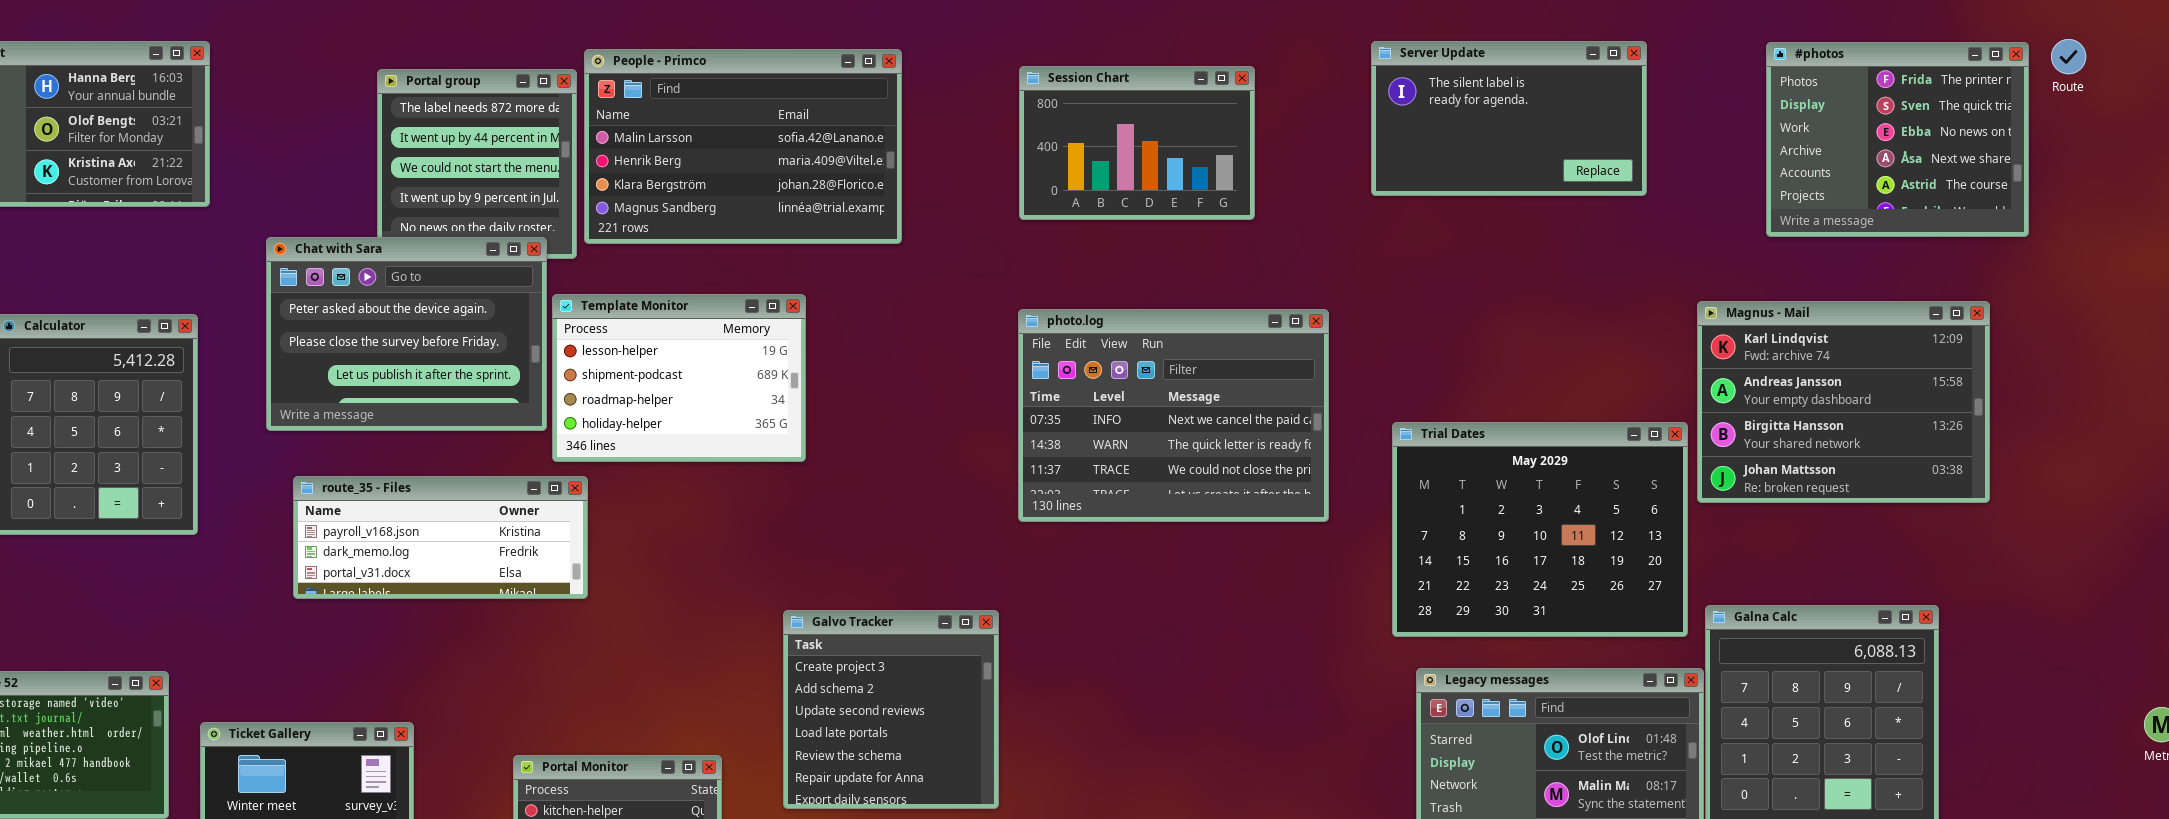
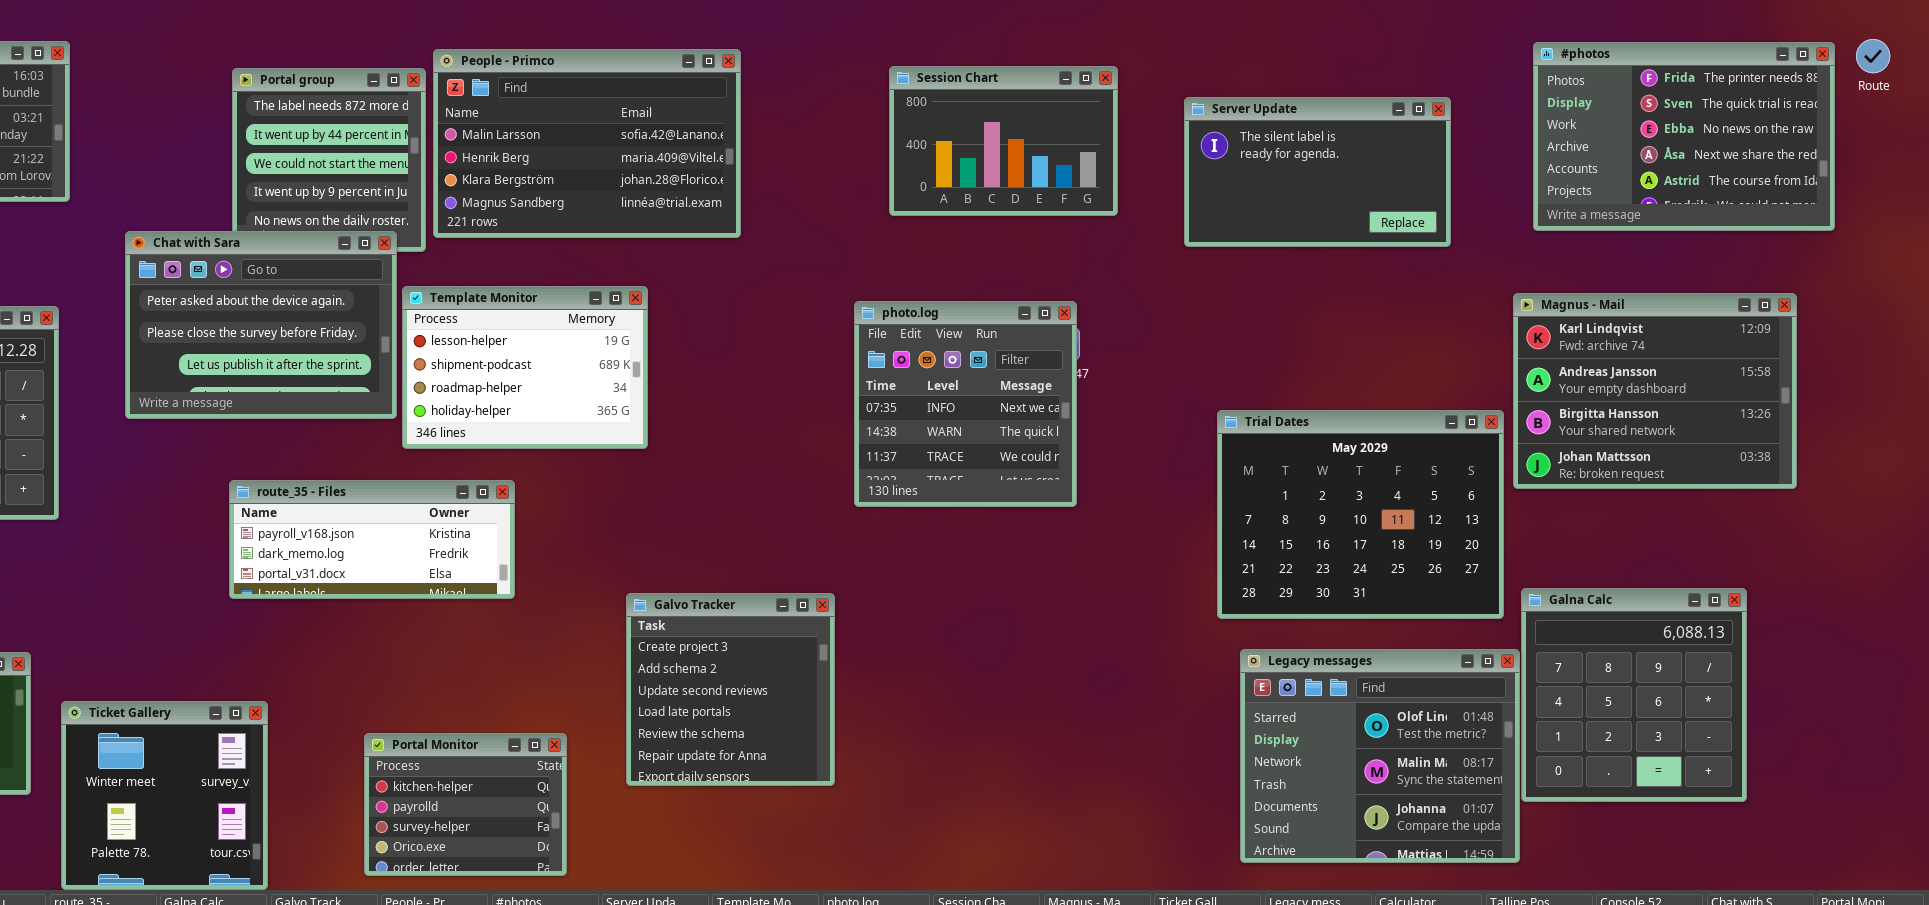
Server Update: [1371,41,1647,196] -> [1184,97,1451,247], moved
#photos: [1766,42,2029,237] -> [1533,42,1835,231], resized
Session Chart: [1019,66,1255,220] -> [889,66,1118,216], moved
photo.log: [1018,309,1329,522] -> [854,301,1077,507], resized
route_35 - Files: [293,476,588,599] -> [229,480,515,599], moved

